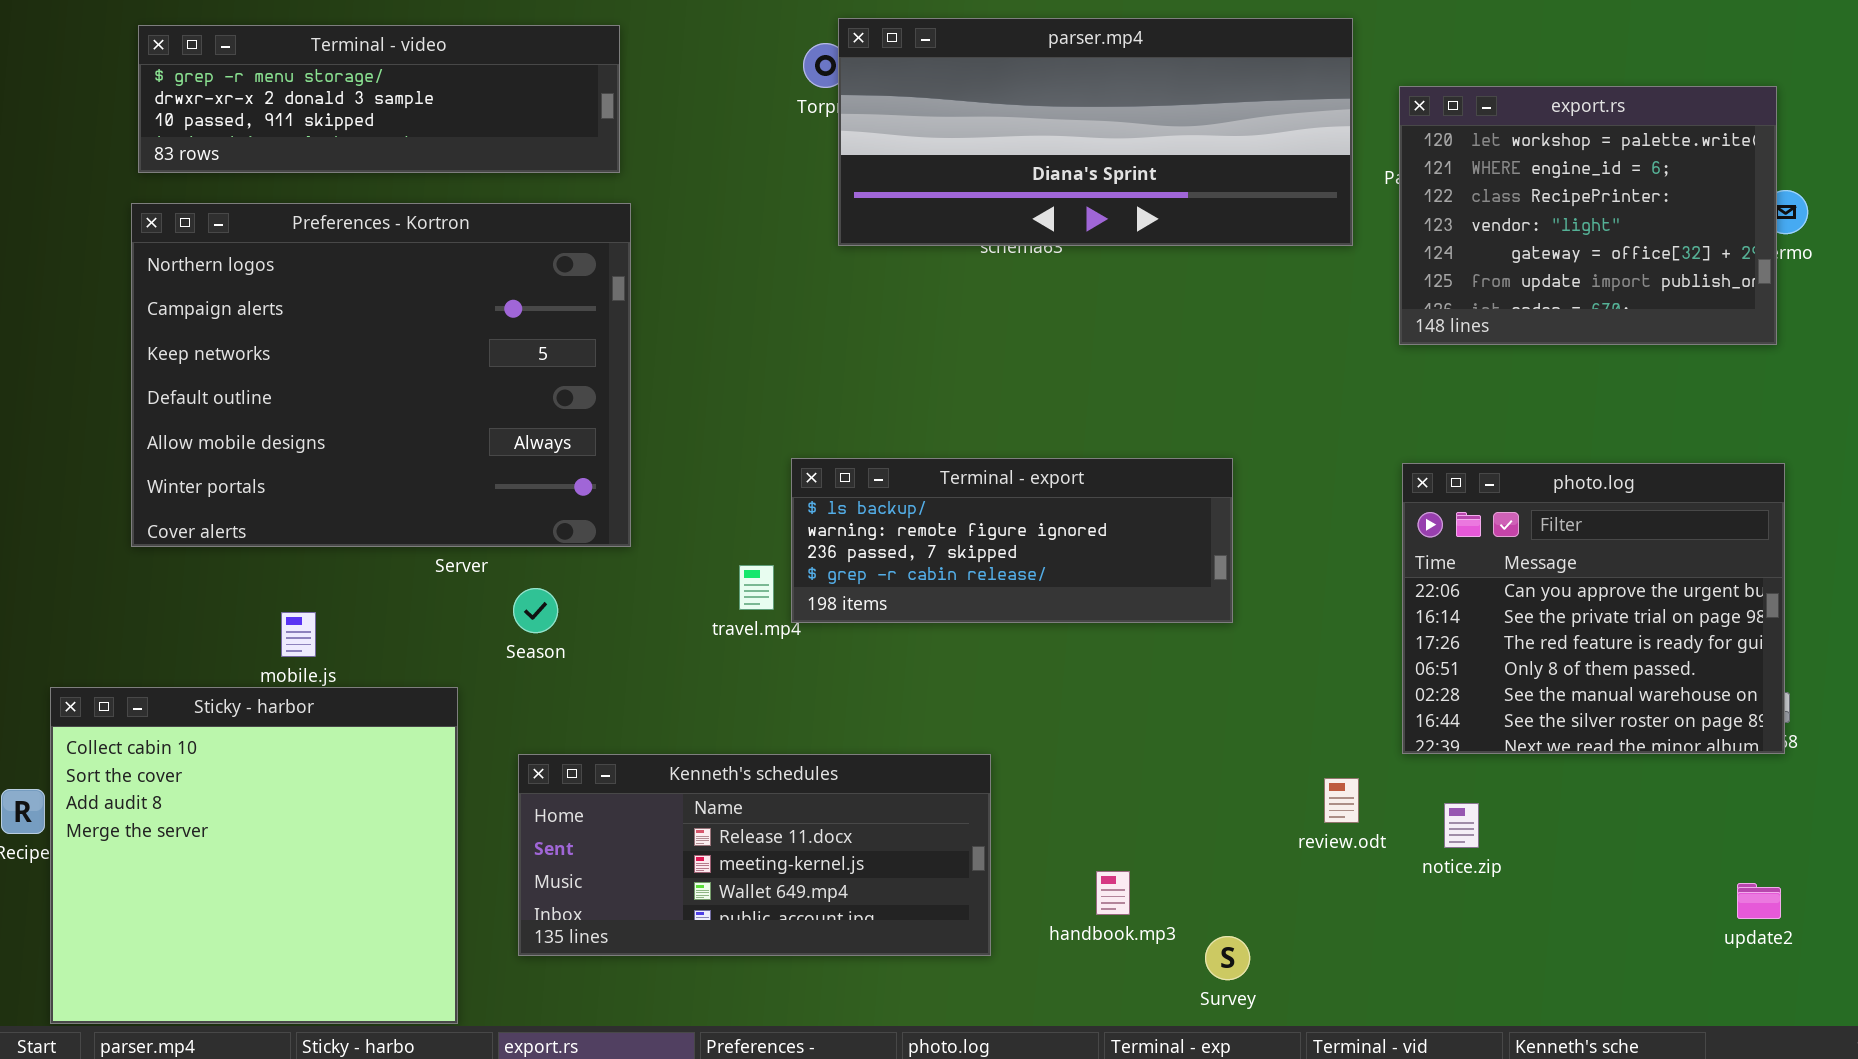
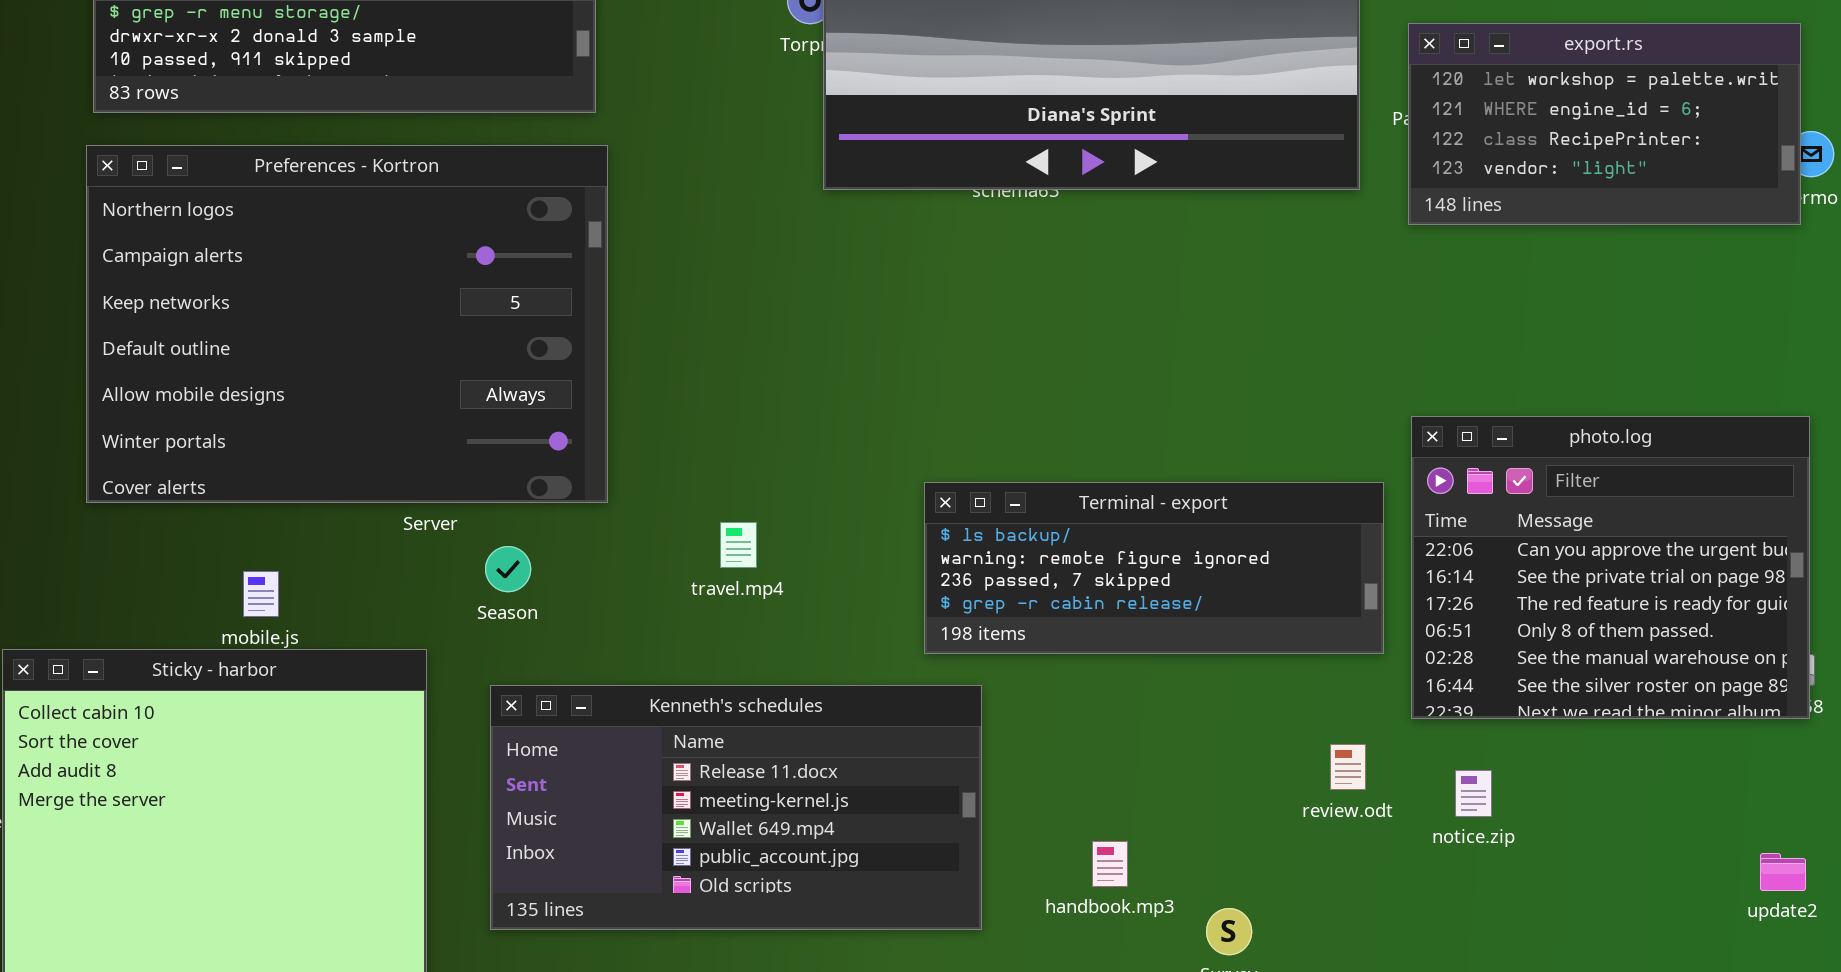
export.rs: [1399,86,1777,345] -> [1408,23,1801,225], resized
Terminal - export: [791,458,1233,623] -> [924,482,1384,654], moved
Kenneth's schedules: [518,754,991,956] -> [490,685,982,930], resized

